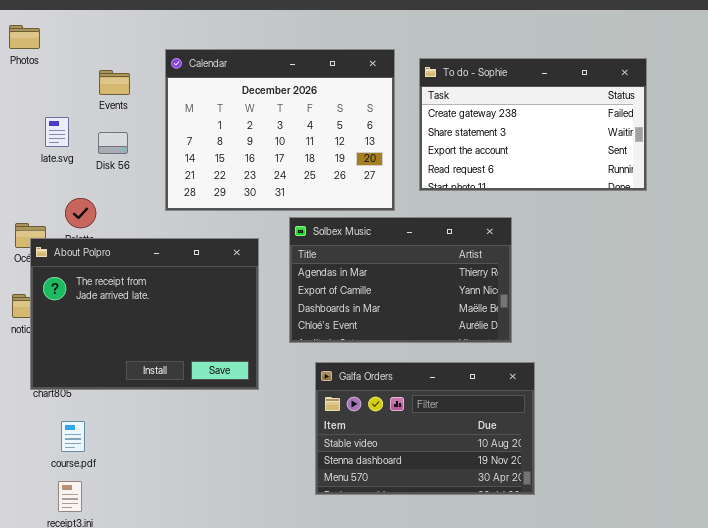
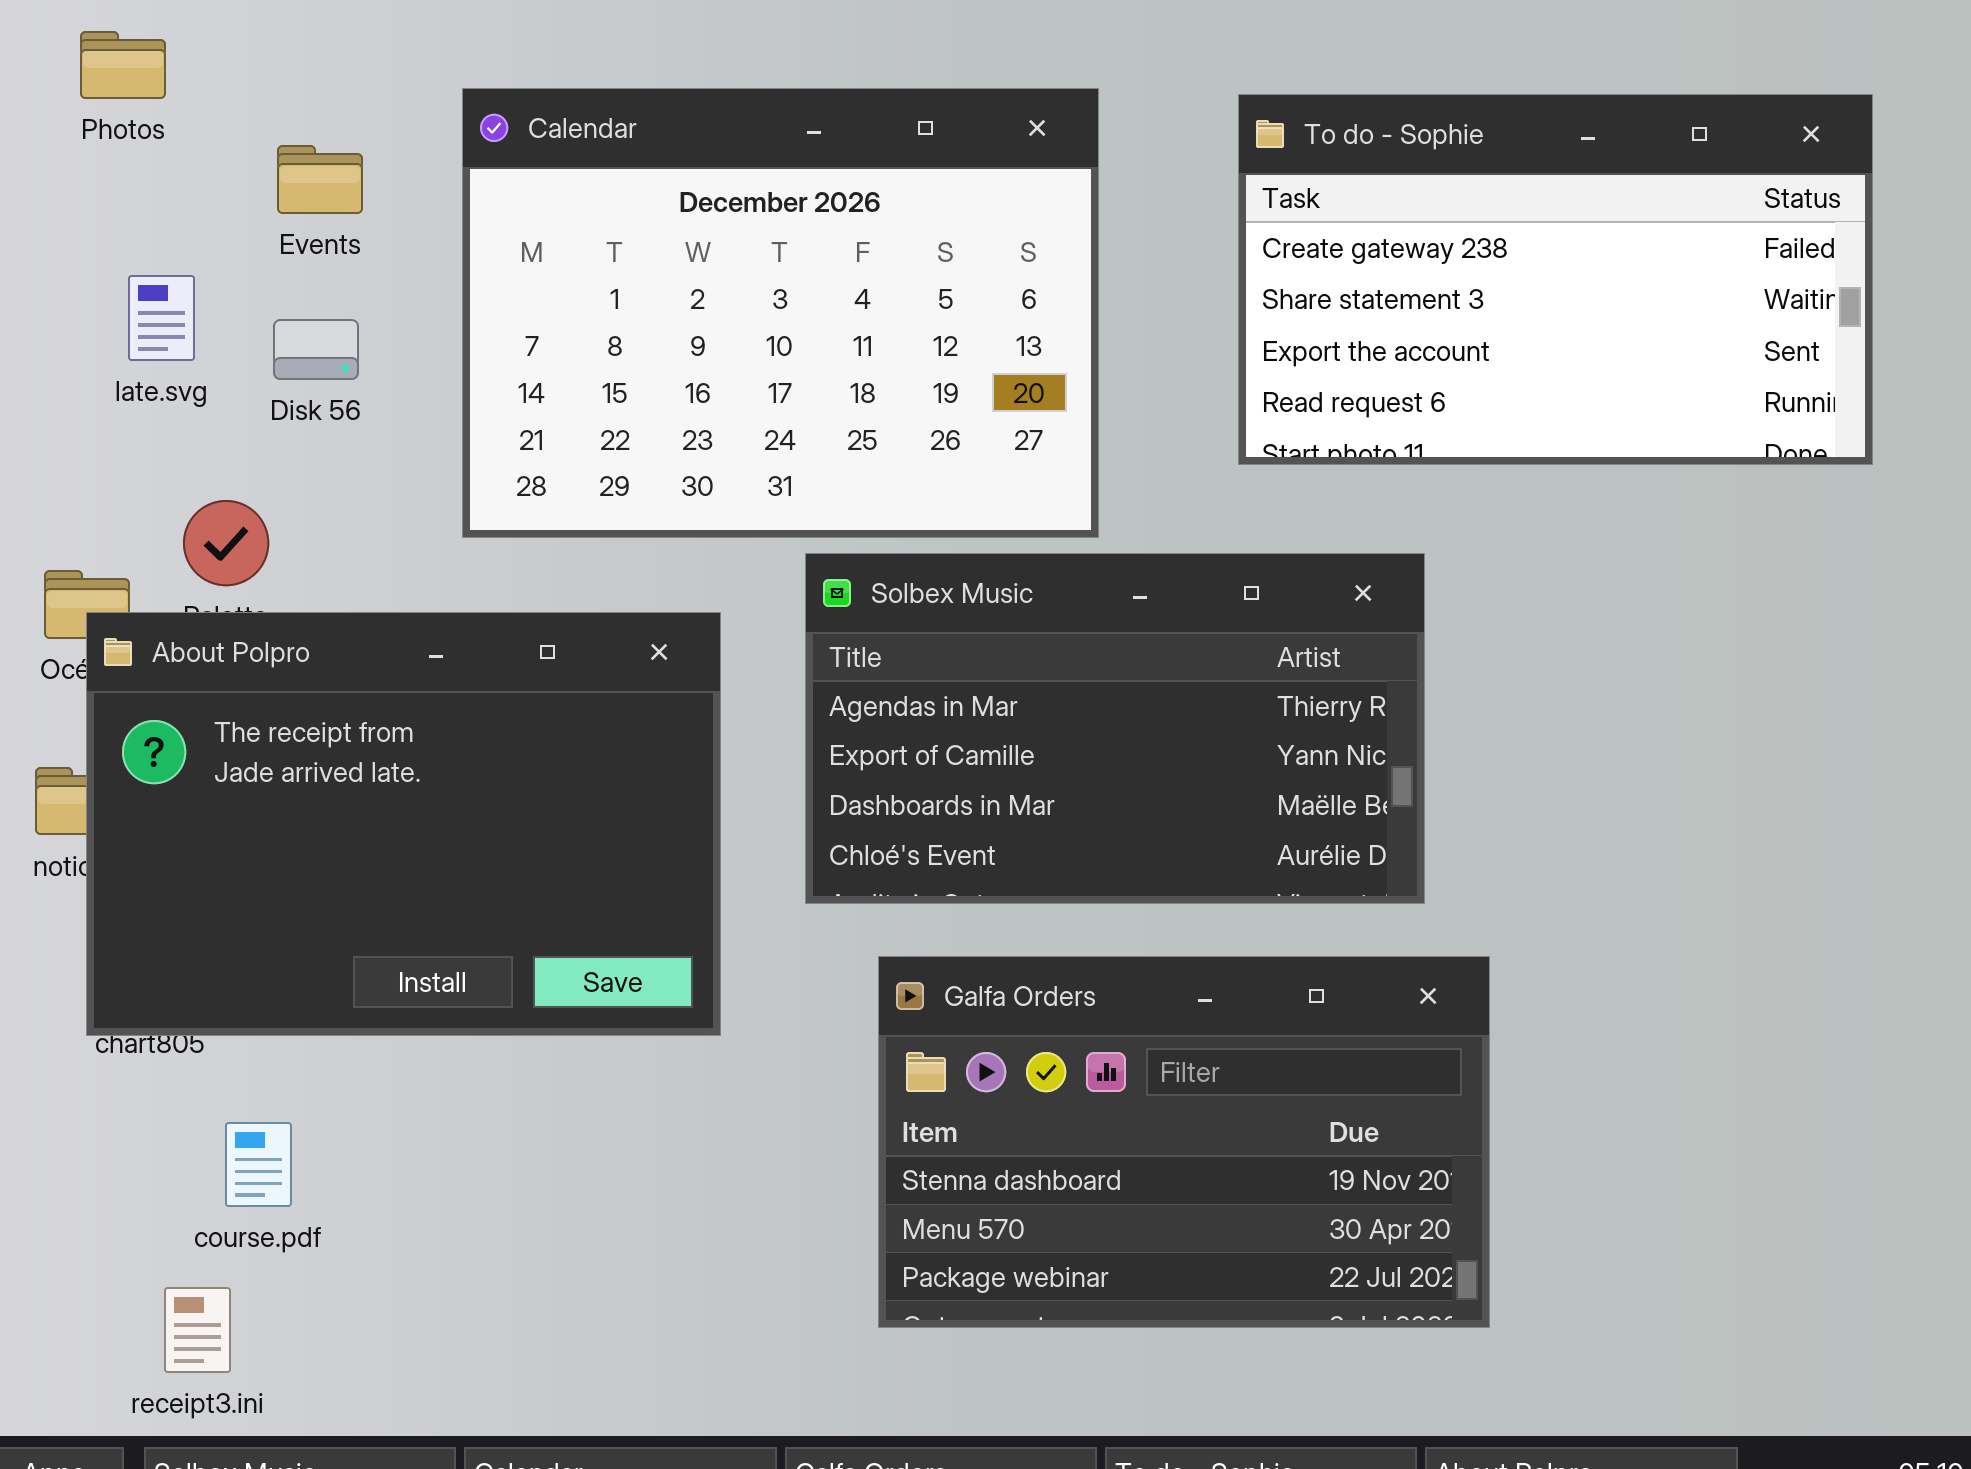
Photos: [9,25,40,49] -> [80,31,166,99], moved
To do - Sophie: [419,58,647,191] -> [1238,94,1873,465], moved
Galfa Orders: [315,362,535,495] -> [878,956,1490,1328], scrolled down 1 row
course.pdf: [61,421,85,452] -> [225,1122,292,1207], moved

